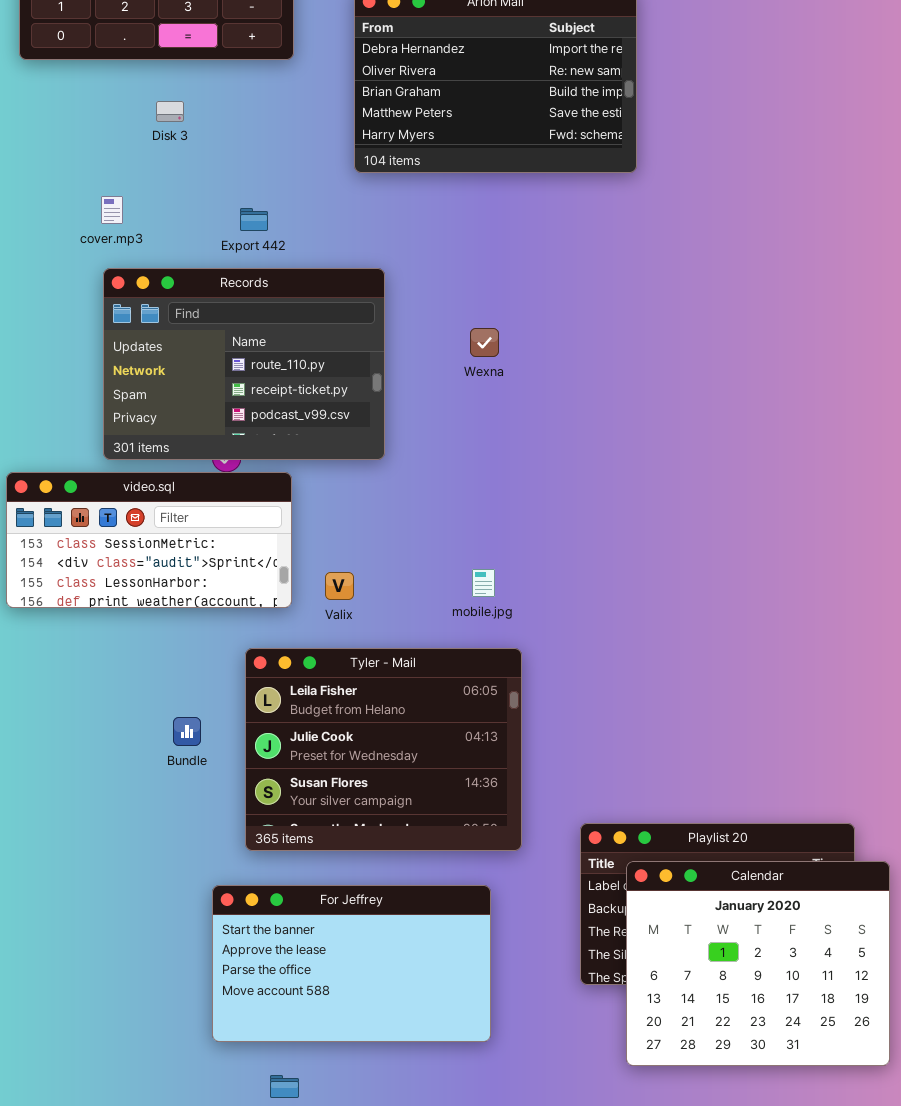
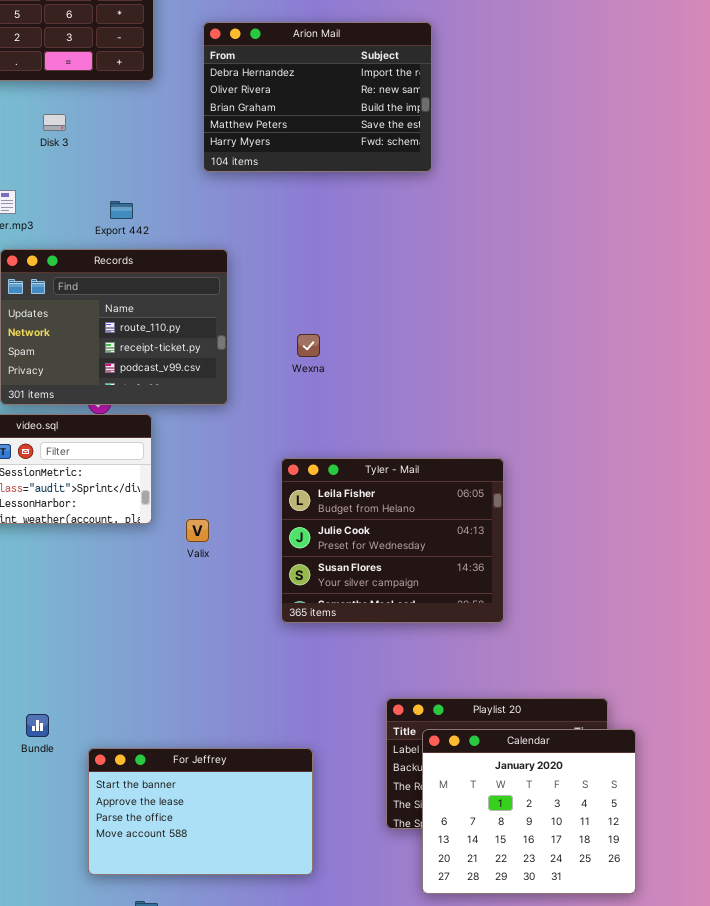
Wexna: [470,328,499,357] -> [297,334,320,357], moved
Valix: [325,572,354,600] -> [186,519,209,542], moved
Tyler - Mail: [245,648,522,851] -> [281,458,504,623], moved
Bundle: [173,717,201,746] -> [26,714,49,737], moved

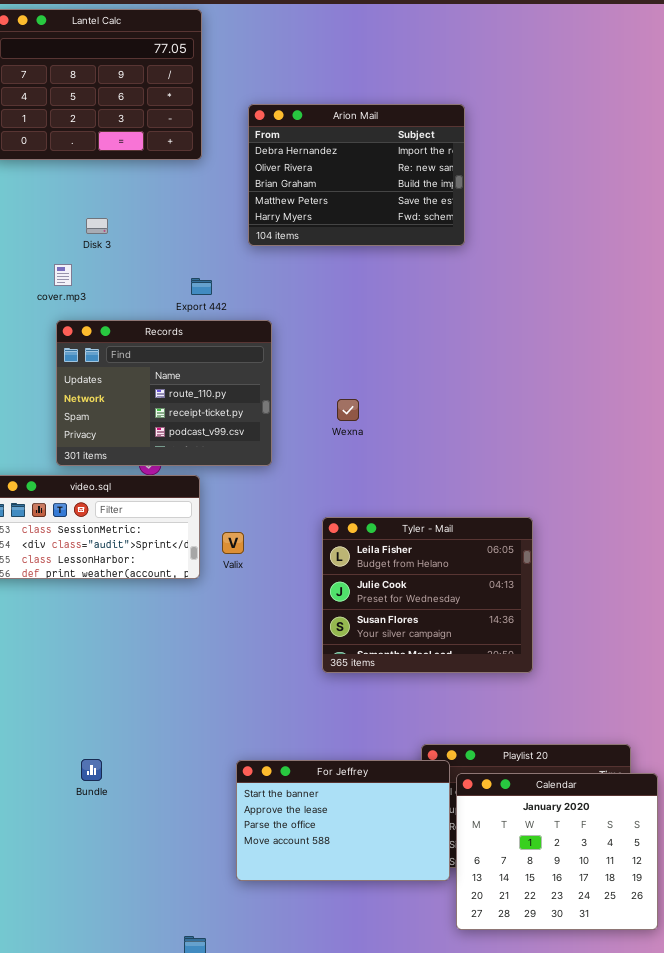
Disk 3: [43,114,66,131] -> [86,218,108,234], moved
Export 442: [110,201,133,219] -> [191,278,212,295], moved
Valix: [186,519,209,542] -> [222,532,244,554], moved
For Jeffrey: [88,748,313,875] -> [236,760,450,881], moved

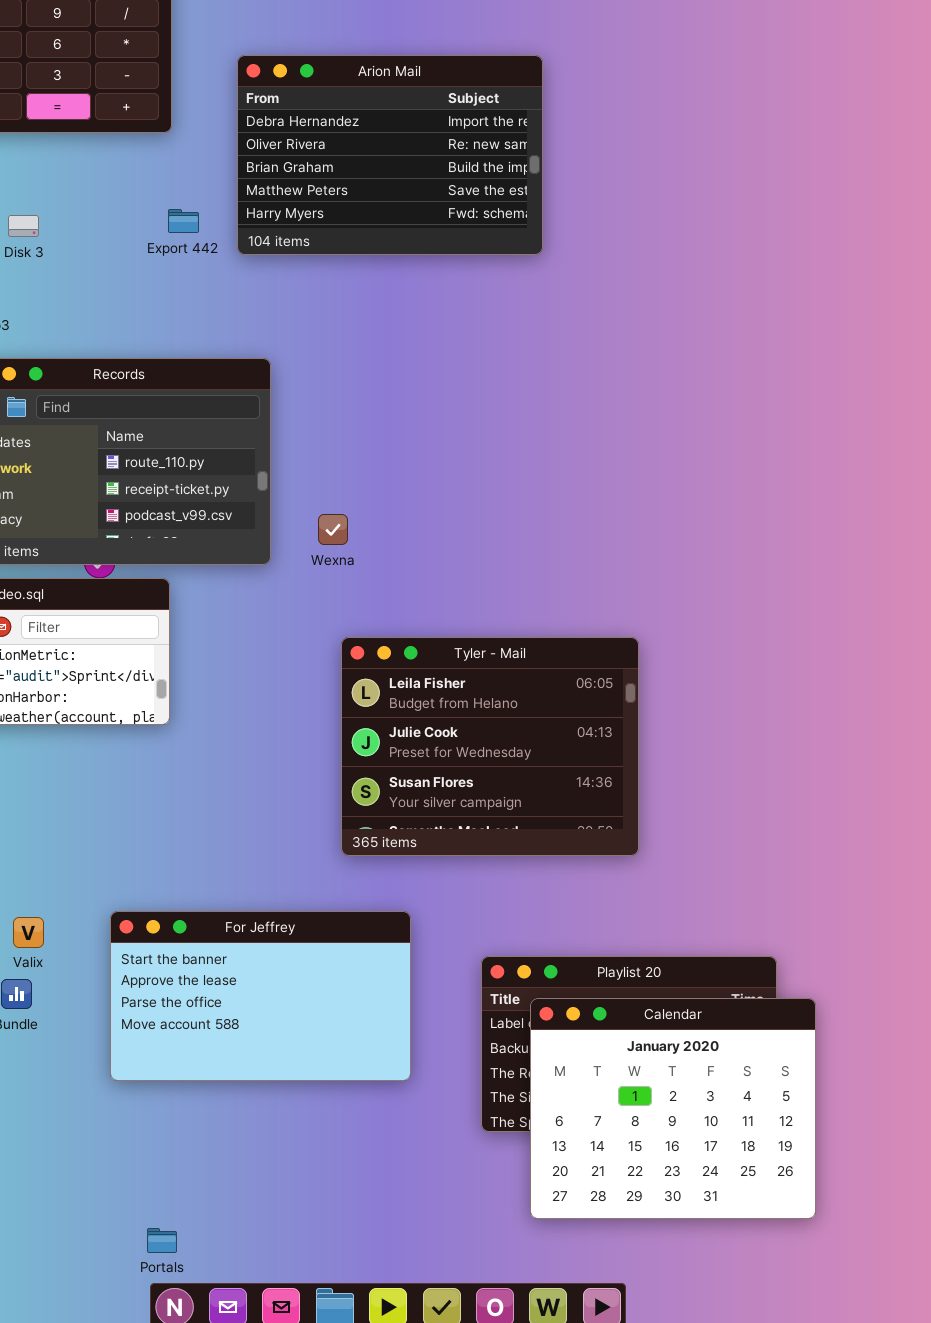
Export 442: [191,278,212,295] -> [168,209,199,233], moved
Wexna: [337,399,359,421] -> [318,514,348,545], moved
Valix: [222,532,244,554] -> [13,917,44,948], moved
For Jeffrey: [236,760,450,881] -> [110,911,411,1081], moved

